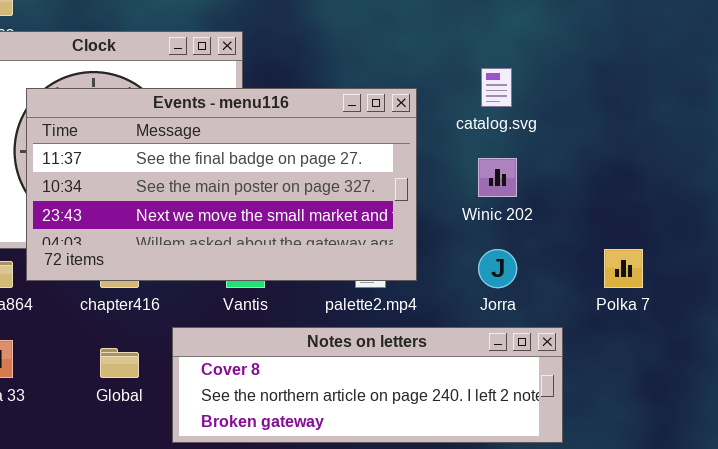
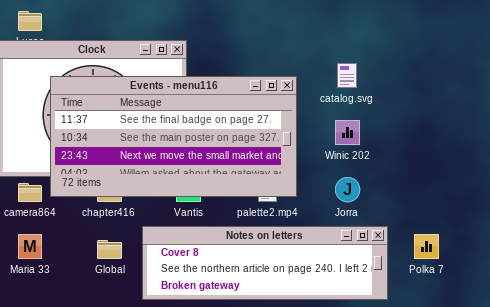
Polka 7: [604,249,643,288] -> [414,234,439,259], moved

